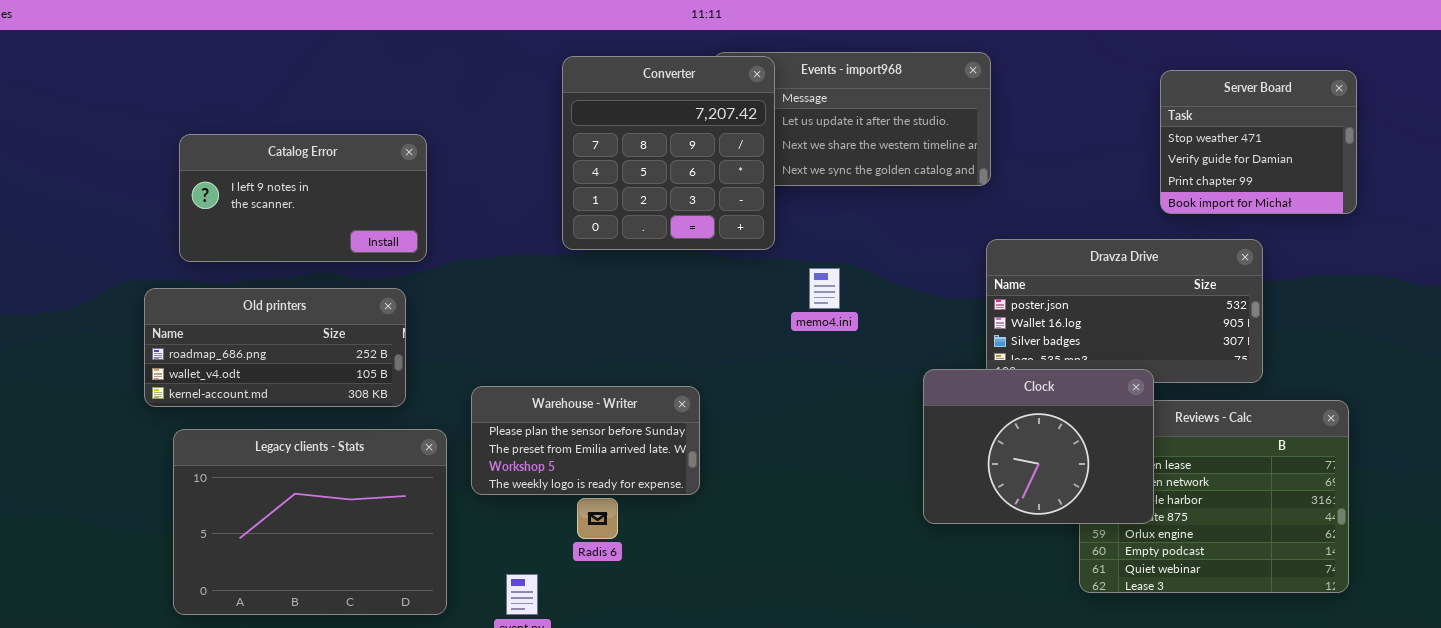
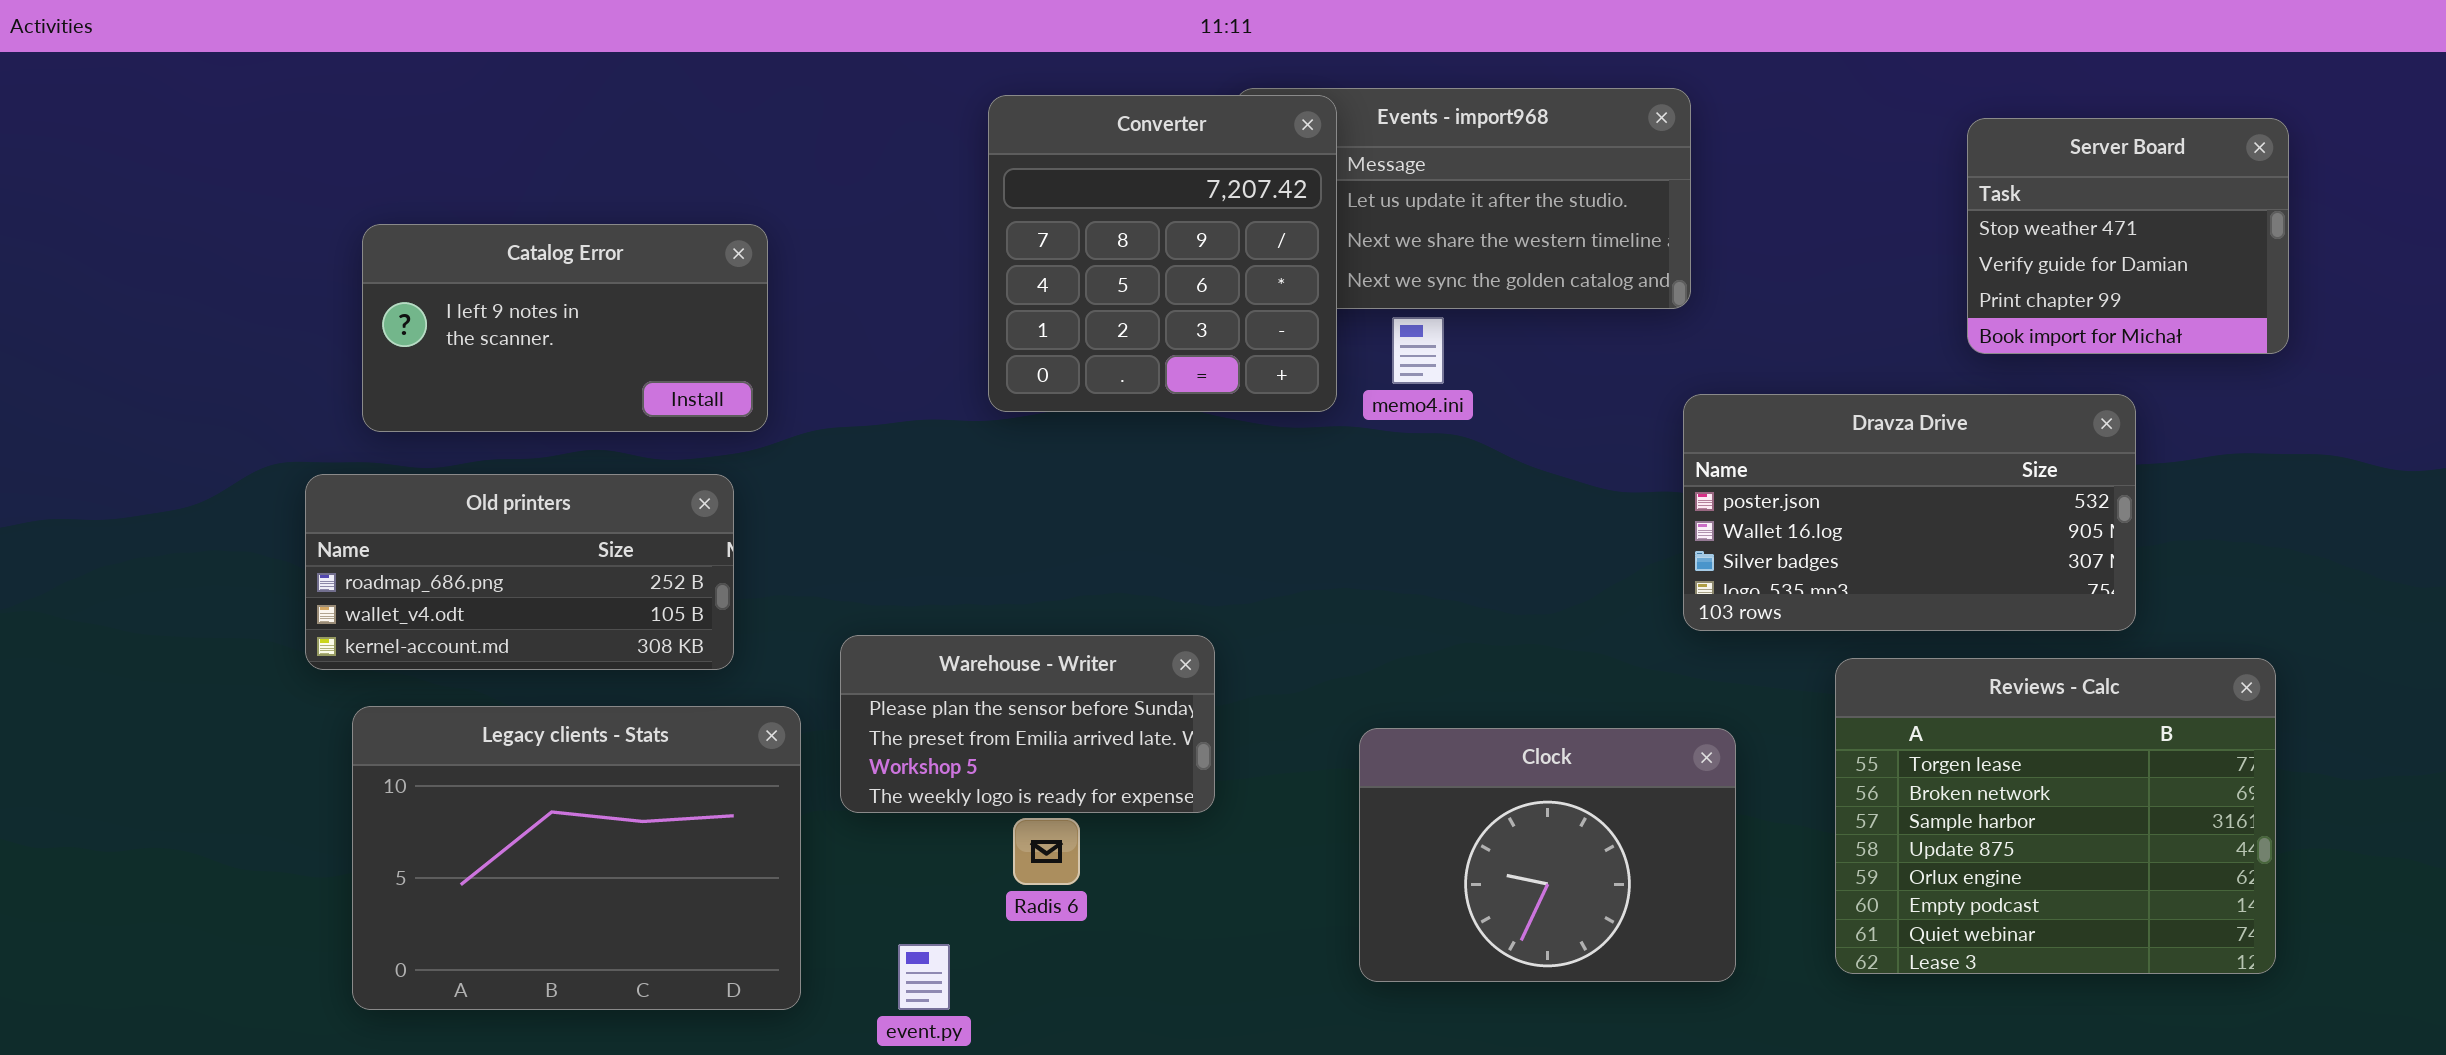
memo4.ini: [809,268,840,309] -> [1392,317,1444,384], moved
Clock: [923,369,1154,524] -> [1359,728,1736,982], moved

